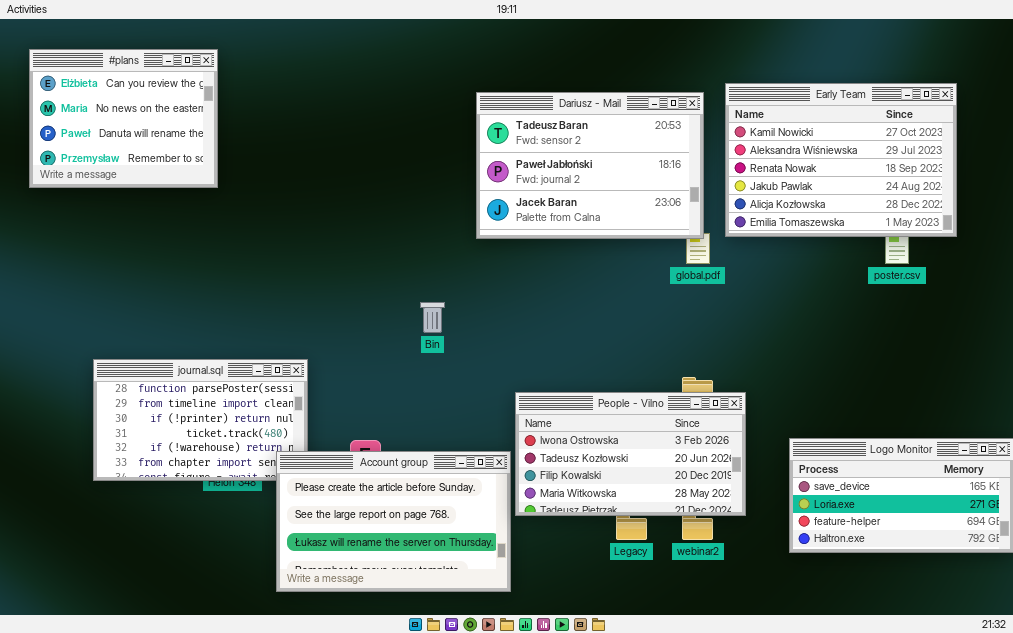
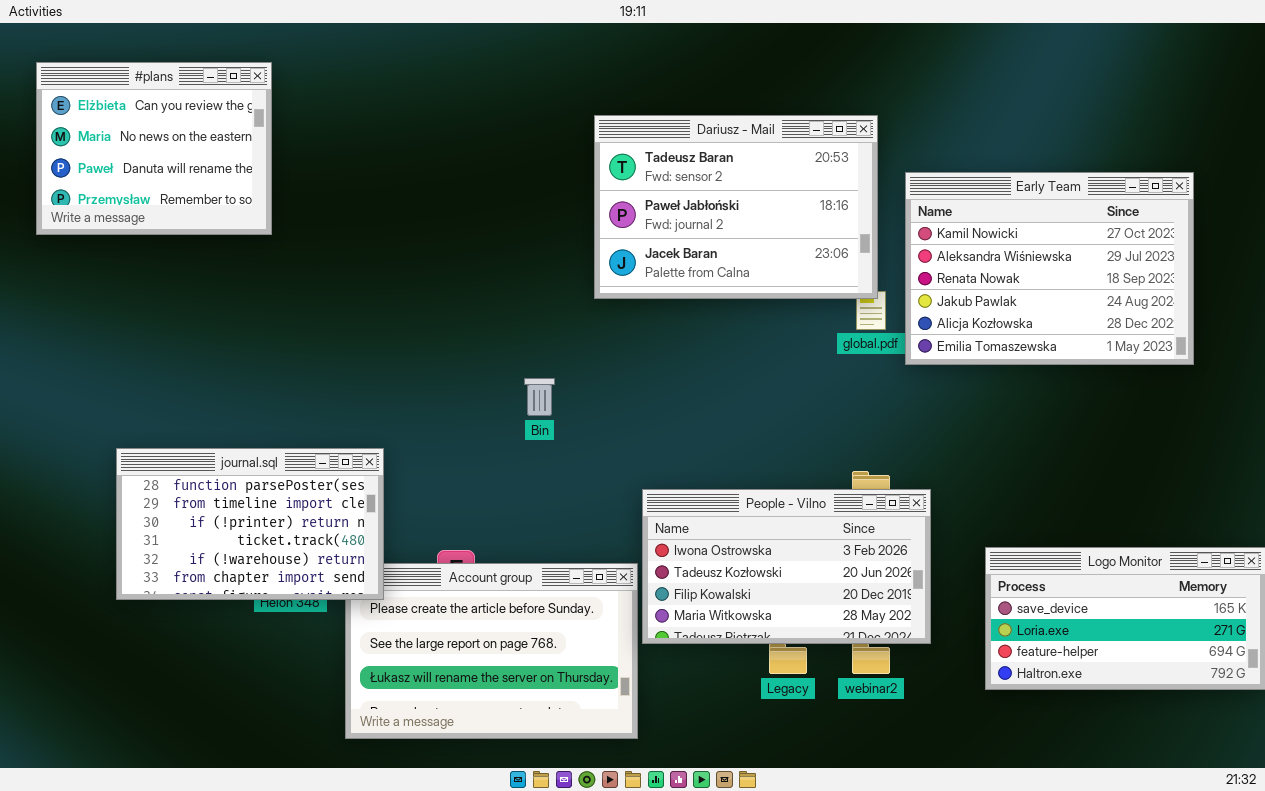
Early Team: [725,83,957,237] -> [905,172,1194,365], moved
journal.sql: [93,359,308,481] -> [116,448,384,600], raised

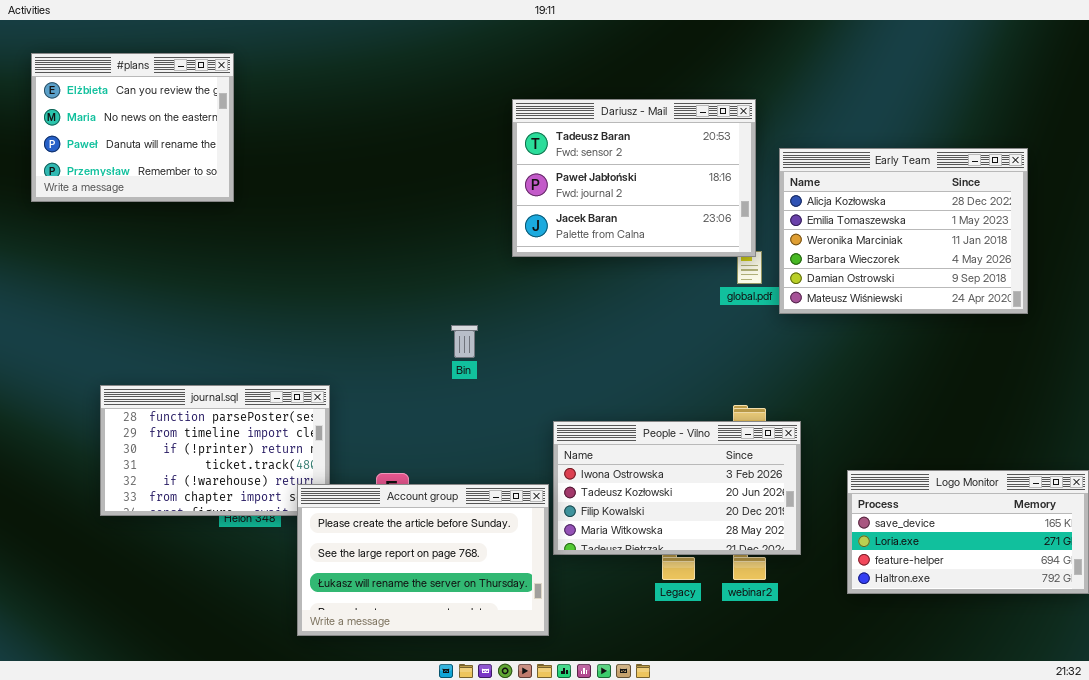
Early Team: [905,172,1194,365] -> [779,148,1028,314], scrolled down 4 rows
Account group: [345,563,638,739] -> [297,484,549,636], raised

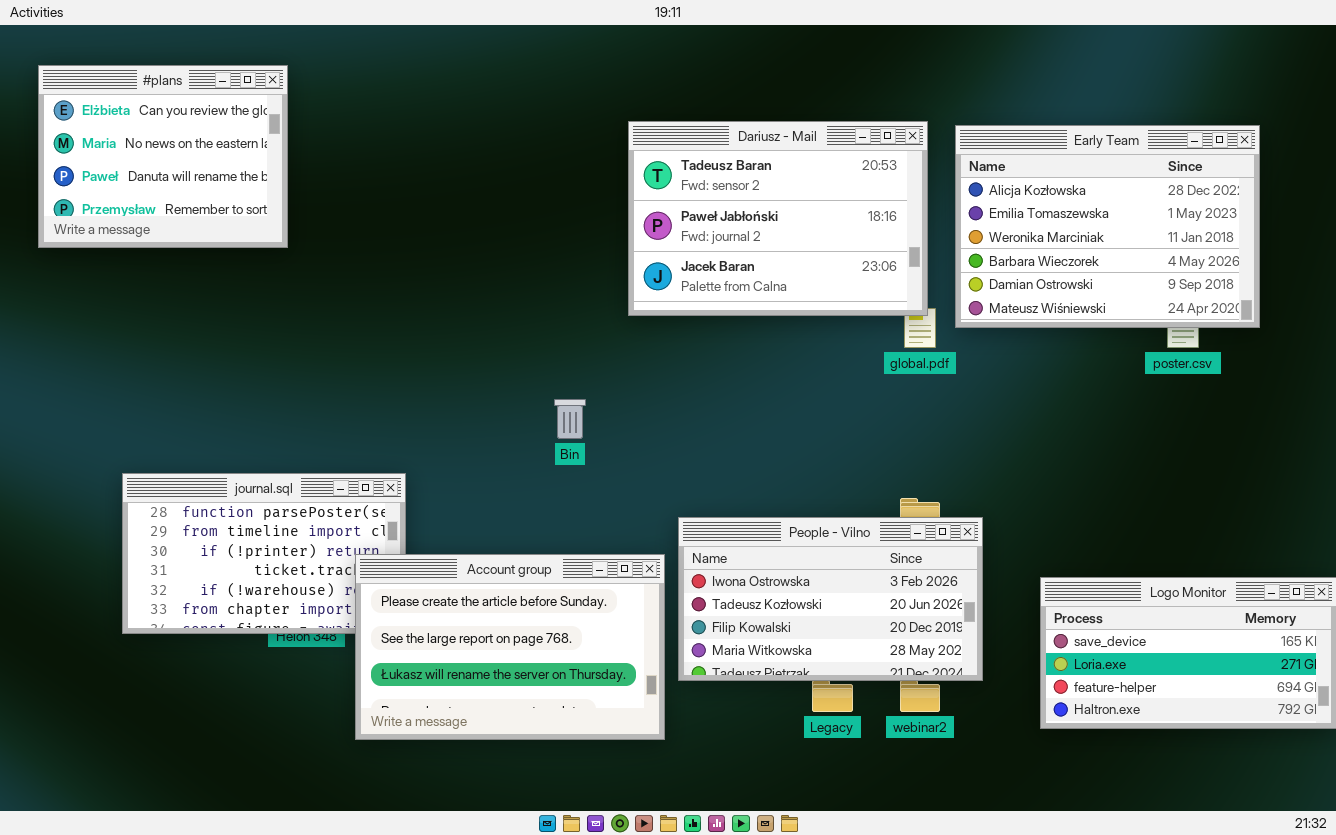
Early Team: [779,148,1028,314] -> [955,125,1260,328], moved
Account group: [297,484,549,636] -> [355,554,665,740], moved

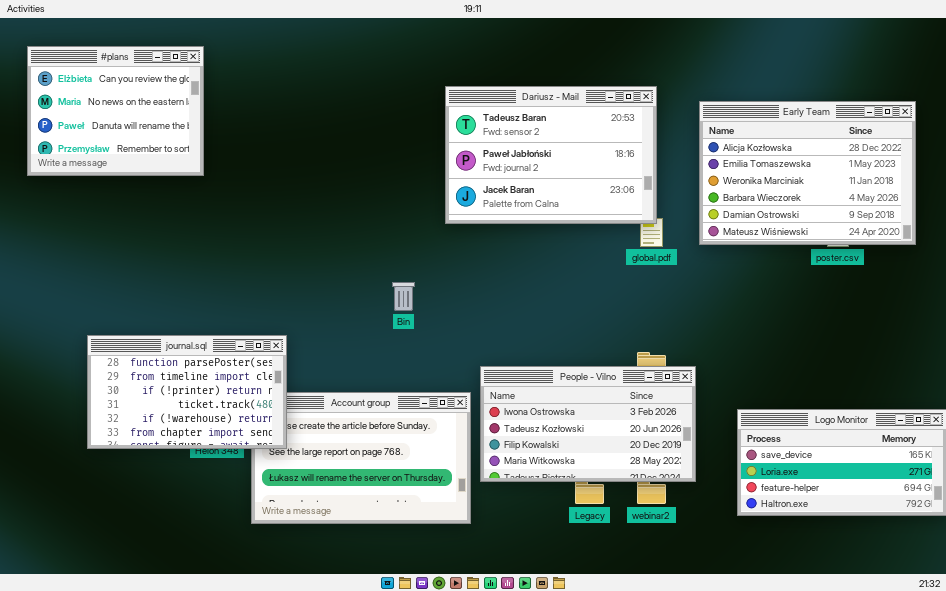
Early Team: [955,125,1260,328] -> [699,101,916,245], moved
journal.sql: [122,473,406,634] -> [87,335,287,449], raised

